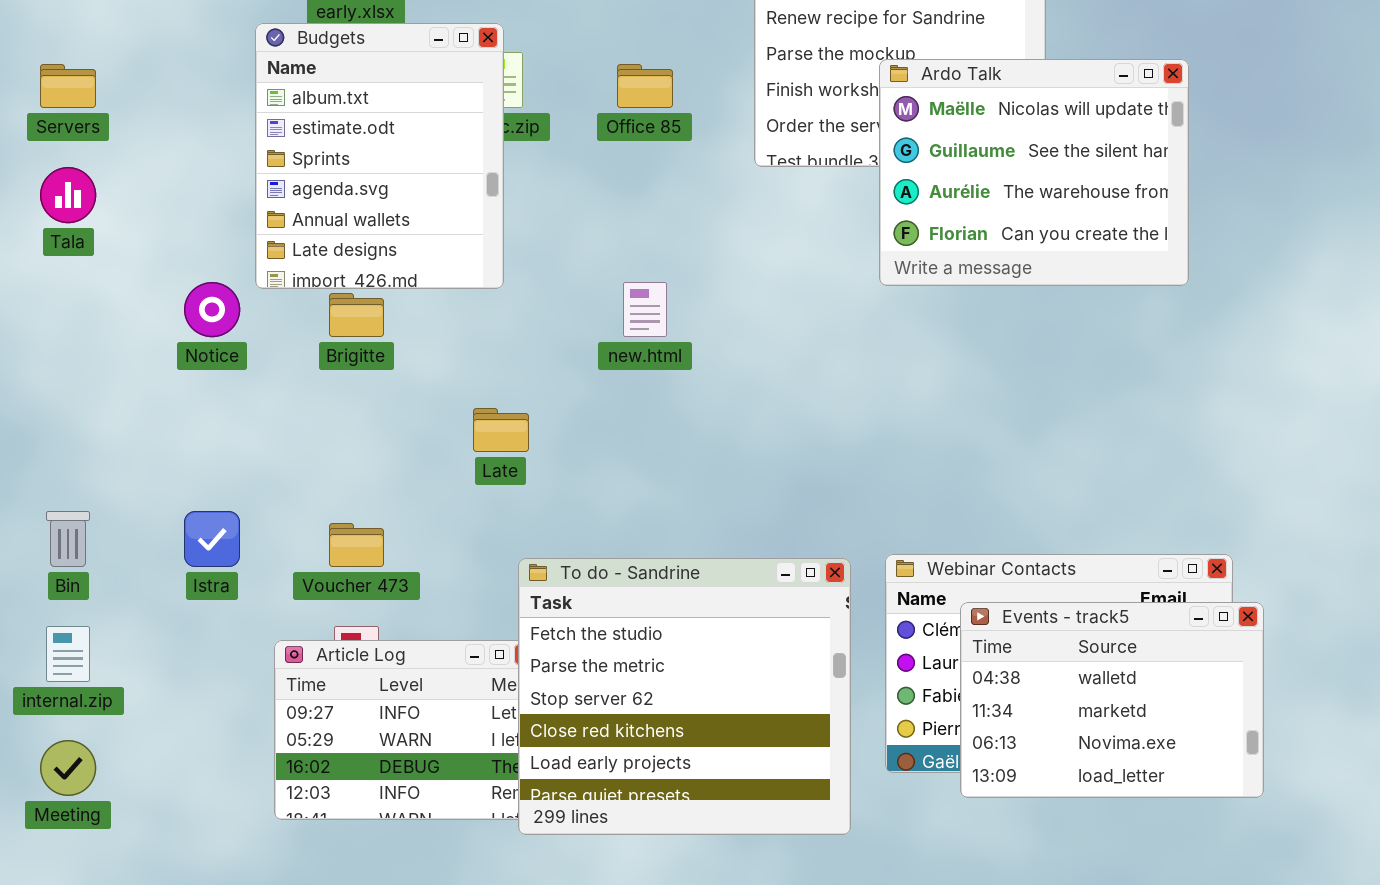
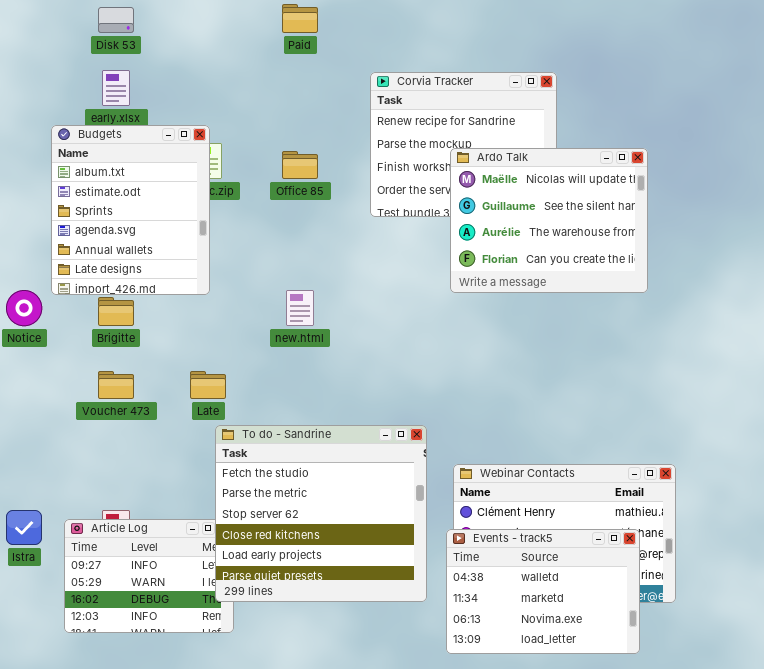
Istra: [184,511,240,567] -> [6,510,42,545], moved
Voucher 473: [329,523,384,567] -> [98,371,134,399], moved
To do - Sandrine: [518,558,851,835] -> [215,425,427,602], moved
Events - track5: [960,602,1264,798] -> [446,529,640,654], moved

